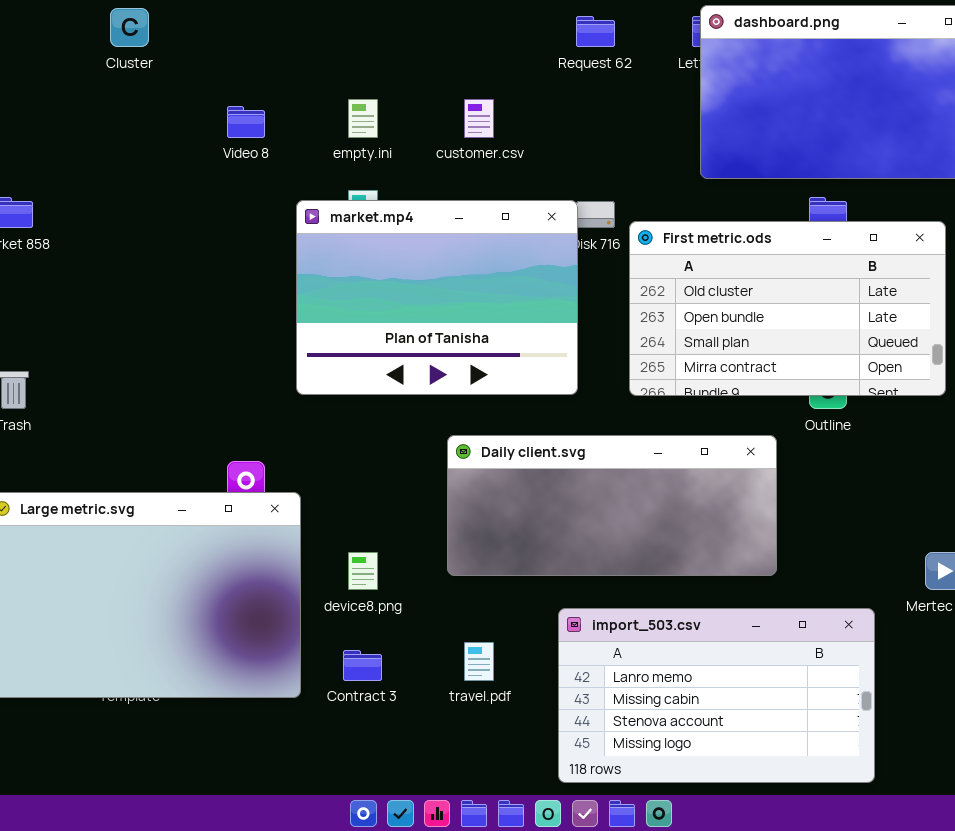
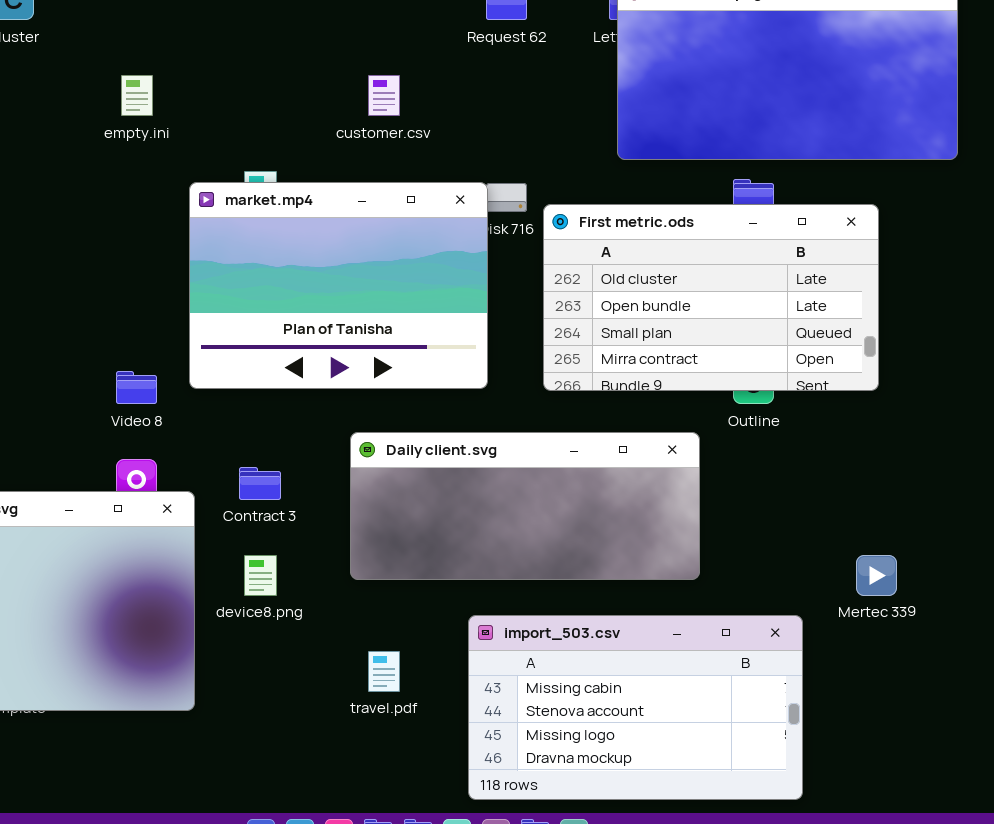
empty.ini: [348,99,378,138] -> [121,75,153,116], moved
Video 8: [227,106,265,138] -> [116,371,157,404], moved
import_503.csv: [558,608,875,783] -> [468,615,803,800], scrolled down 1 row
Contract 3: [343,650,382,681] -> [239,467,281,500], moved

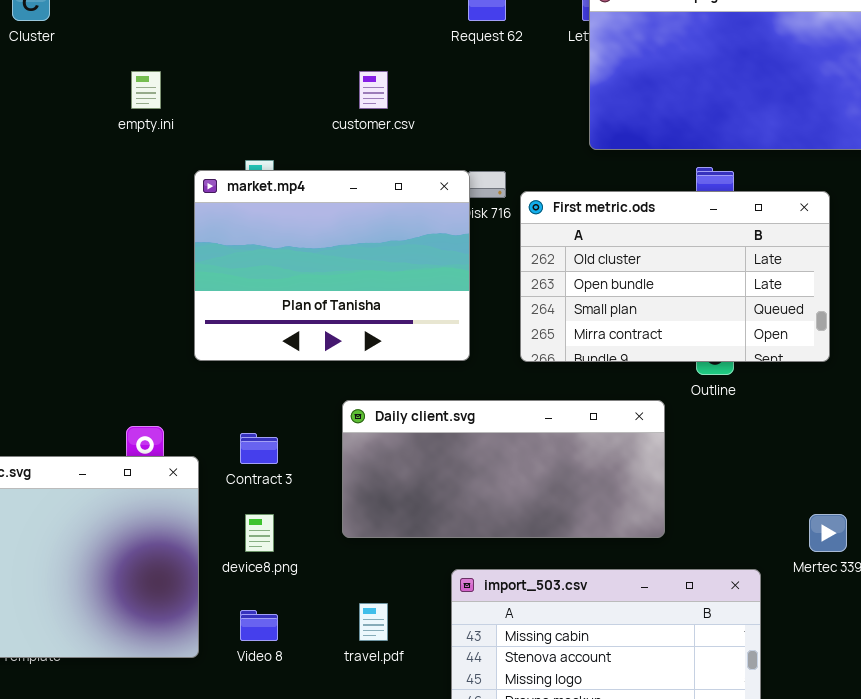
Video 8: [116,371,157,404] -> [240,610,278,641], moved

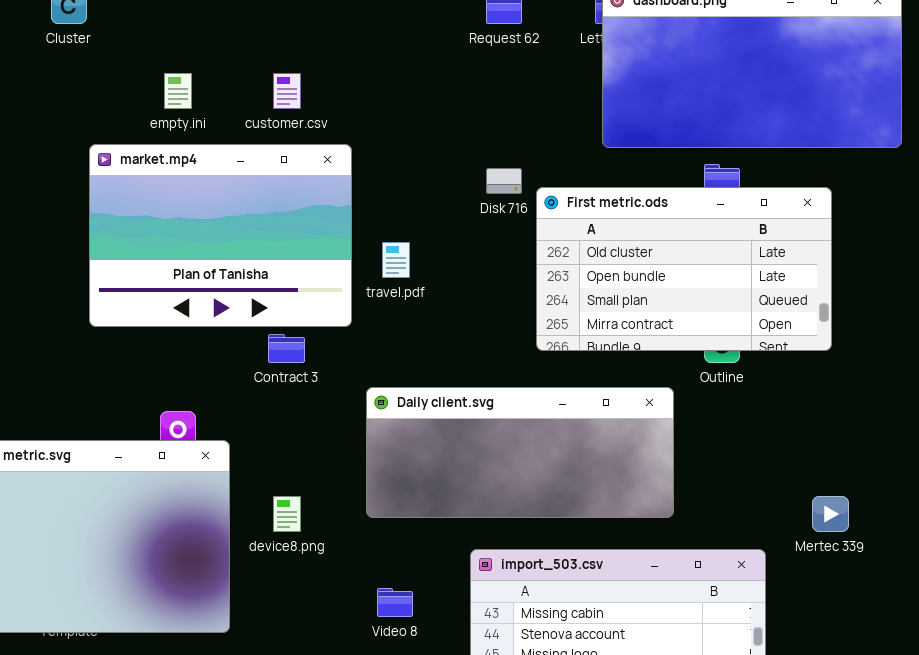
customer.csv: [359,71,388,109] -> [273,73,301,109], moved
market.mp4: [194,170,470,361] -> [89,144,352,327], moved
Contract 3: [240,433,278,464] -> [268,334,305,363], moved
travel.pdf: [359,603,388,641] -> [382,242,410,278], moved
Video 8: [240,610,278,641] -> [377,588,413,617], moved

